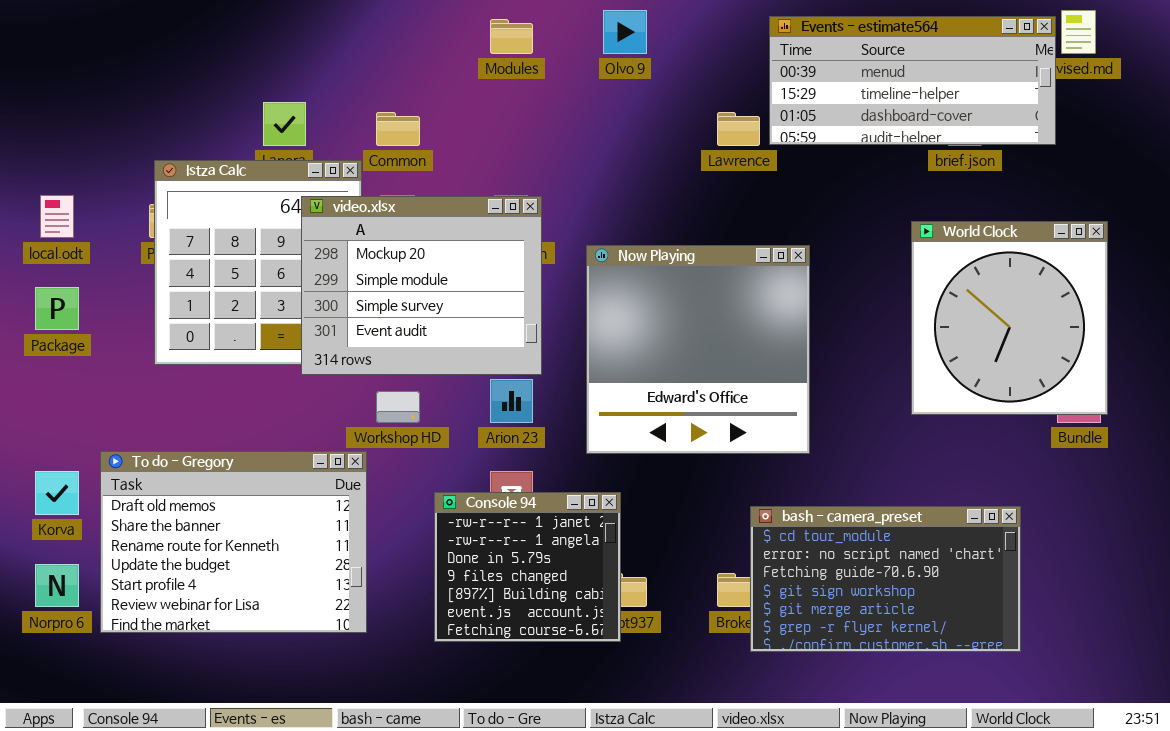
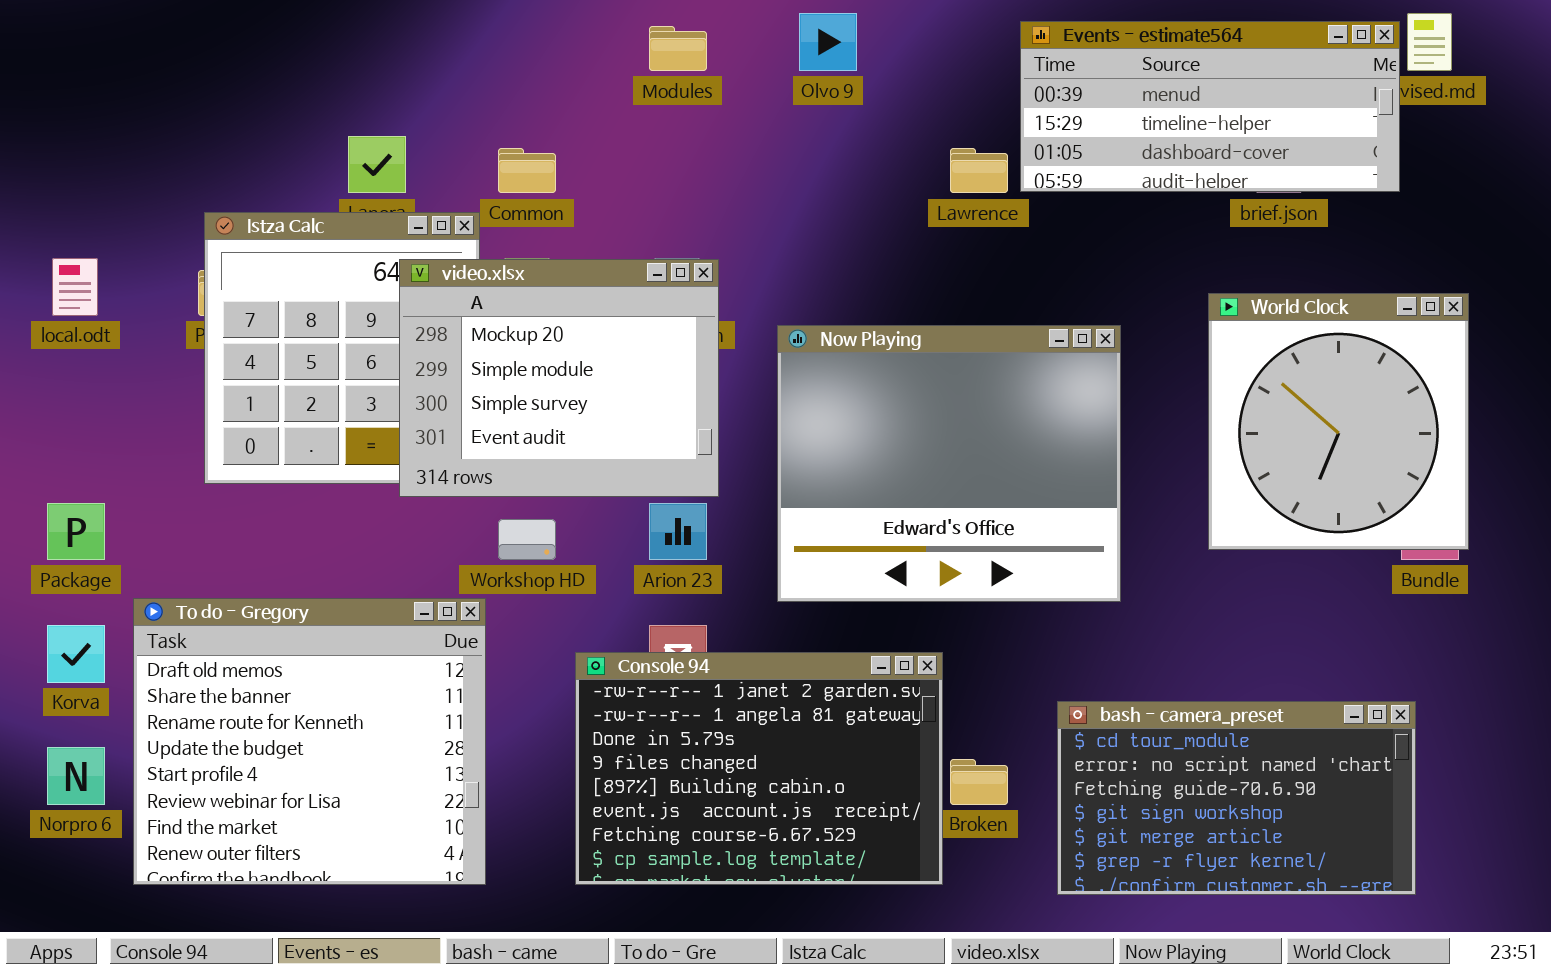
Now Playing: [586,245,810,454] -> [777,325,1121,602], resized
Package: [35,287,79,330] -> [47,503,105,560], moved
To do - Gregory: [100,451,367,633] -> [133,598,486,885], resized
Console 94: [434,492,621,642] -> [575,652,943,885], resized
bash - camera_preset: [750,506,1021,652] -> [1057,701,1416,895], moved

